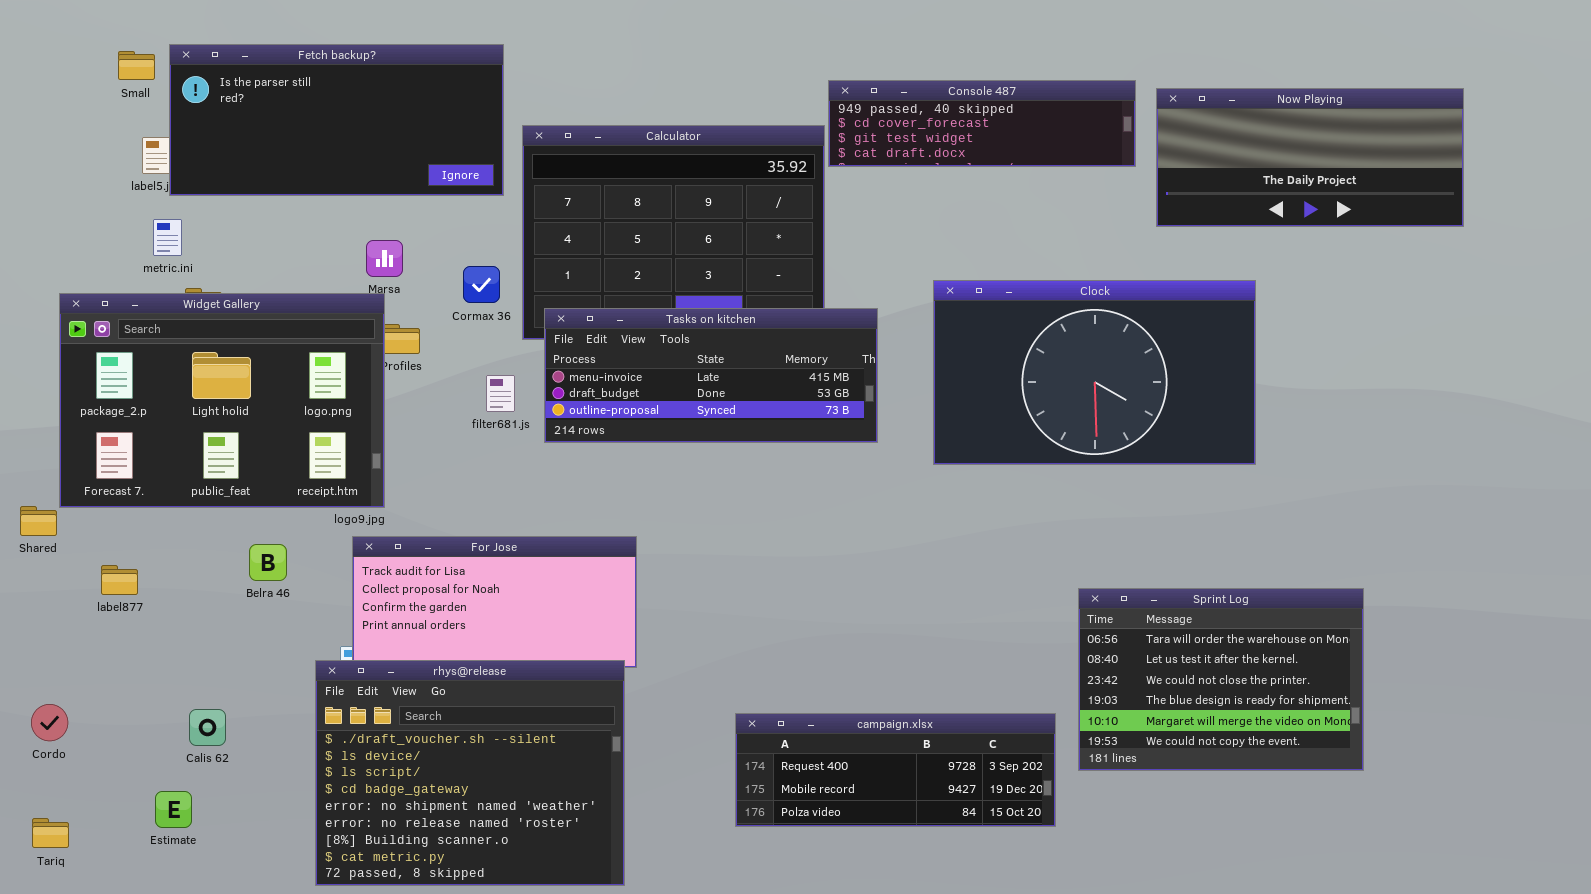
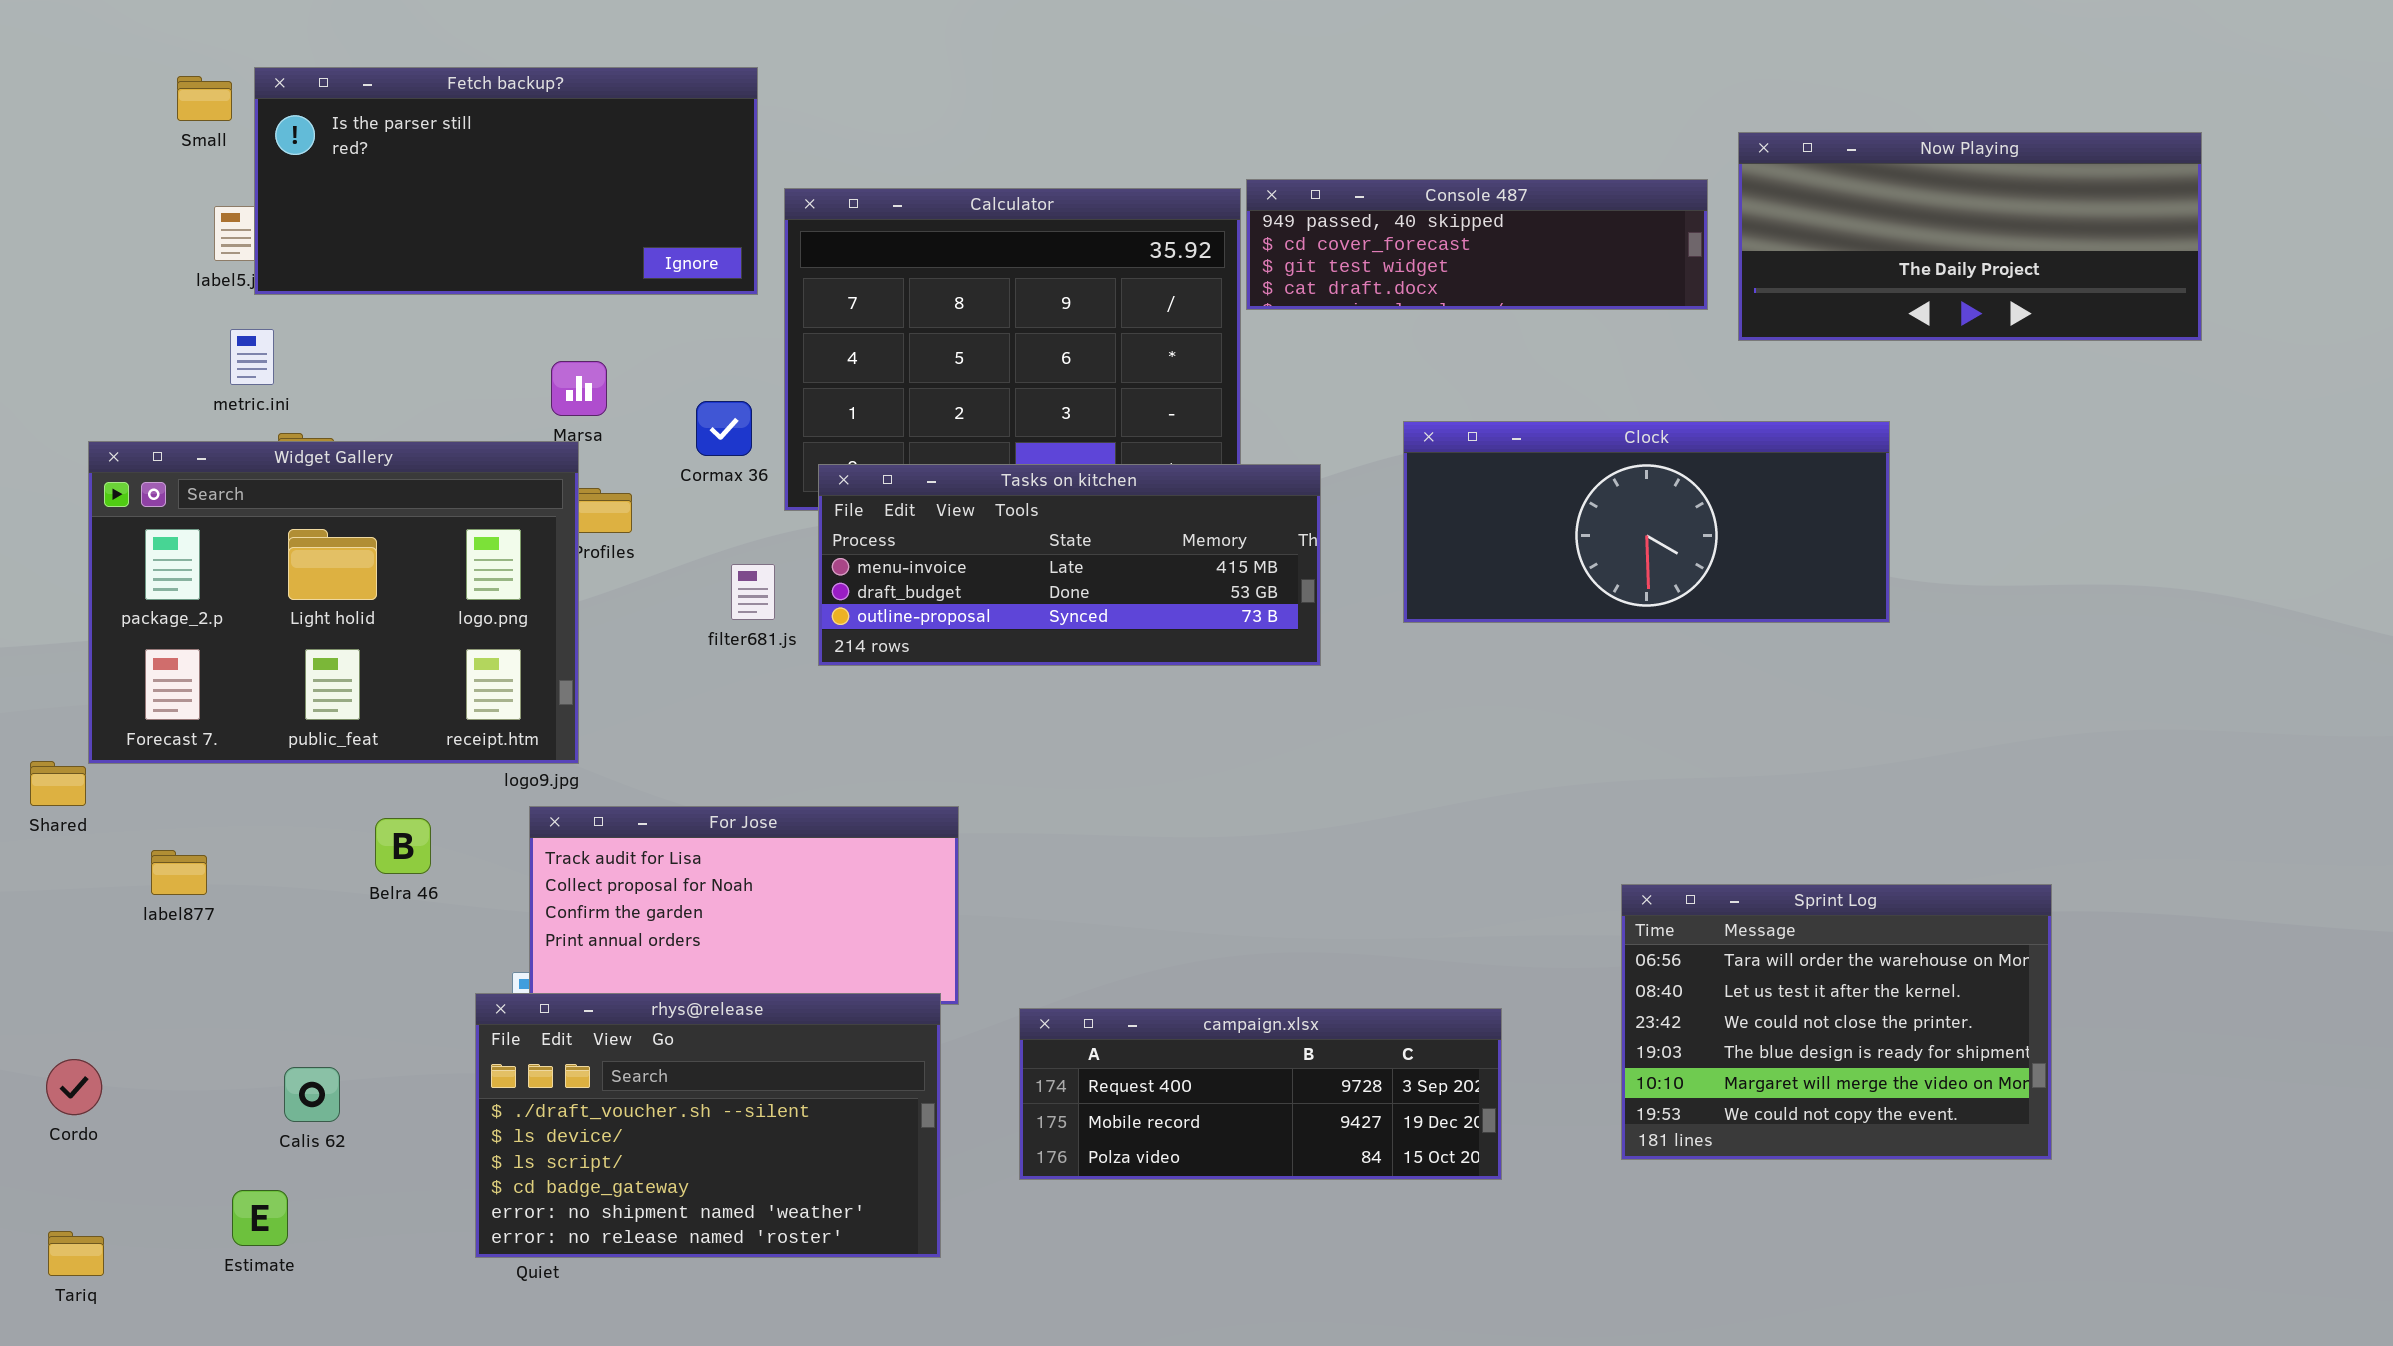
Console 487: [828,80,1136,167] -> [1246,179,1708,310], moved
Clock: [933,280,1256,465] -> [1403,421,1890,623], resized
rhys@release: [315,660,625,886] -> [475,993,941,1258], resized
campaign.xlsx: [735,713,1056,827] -> [1019,1008,1502,1180], moved

